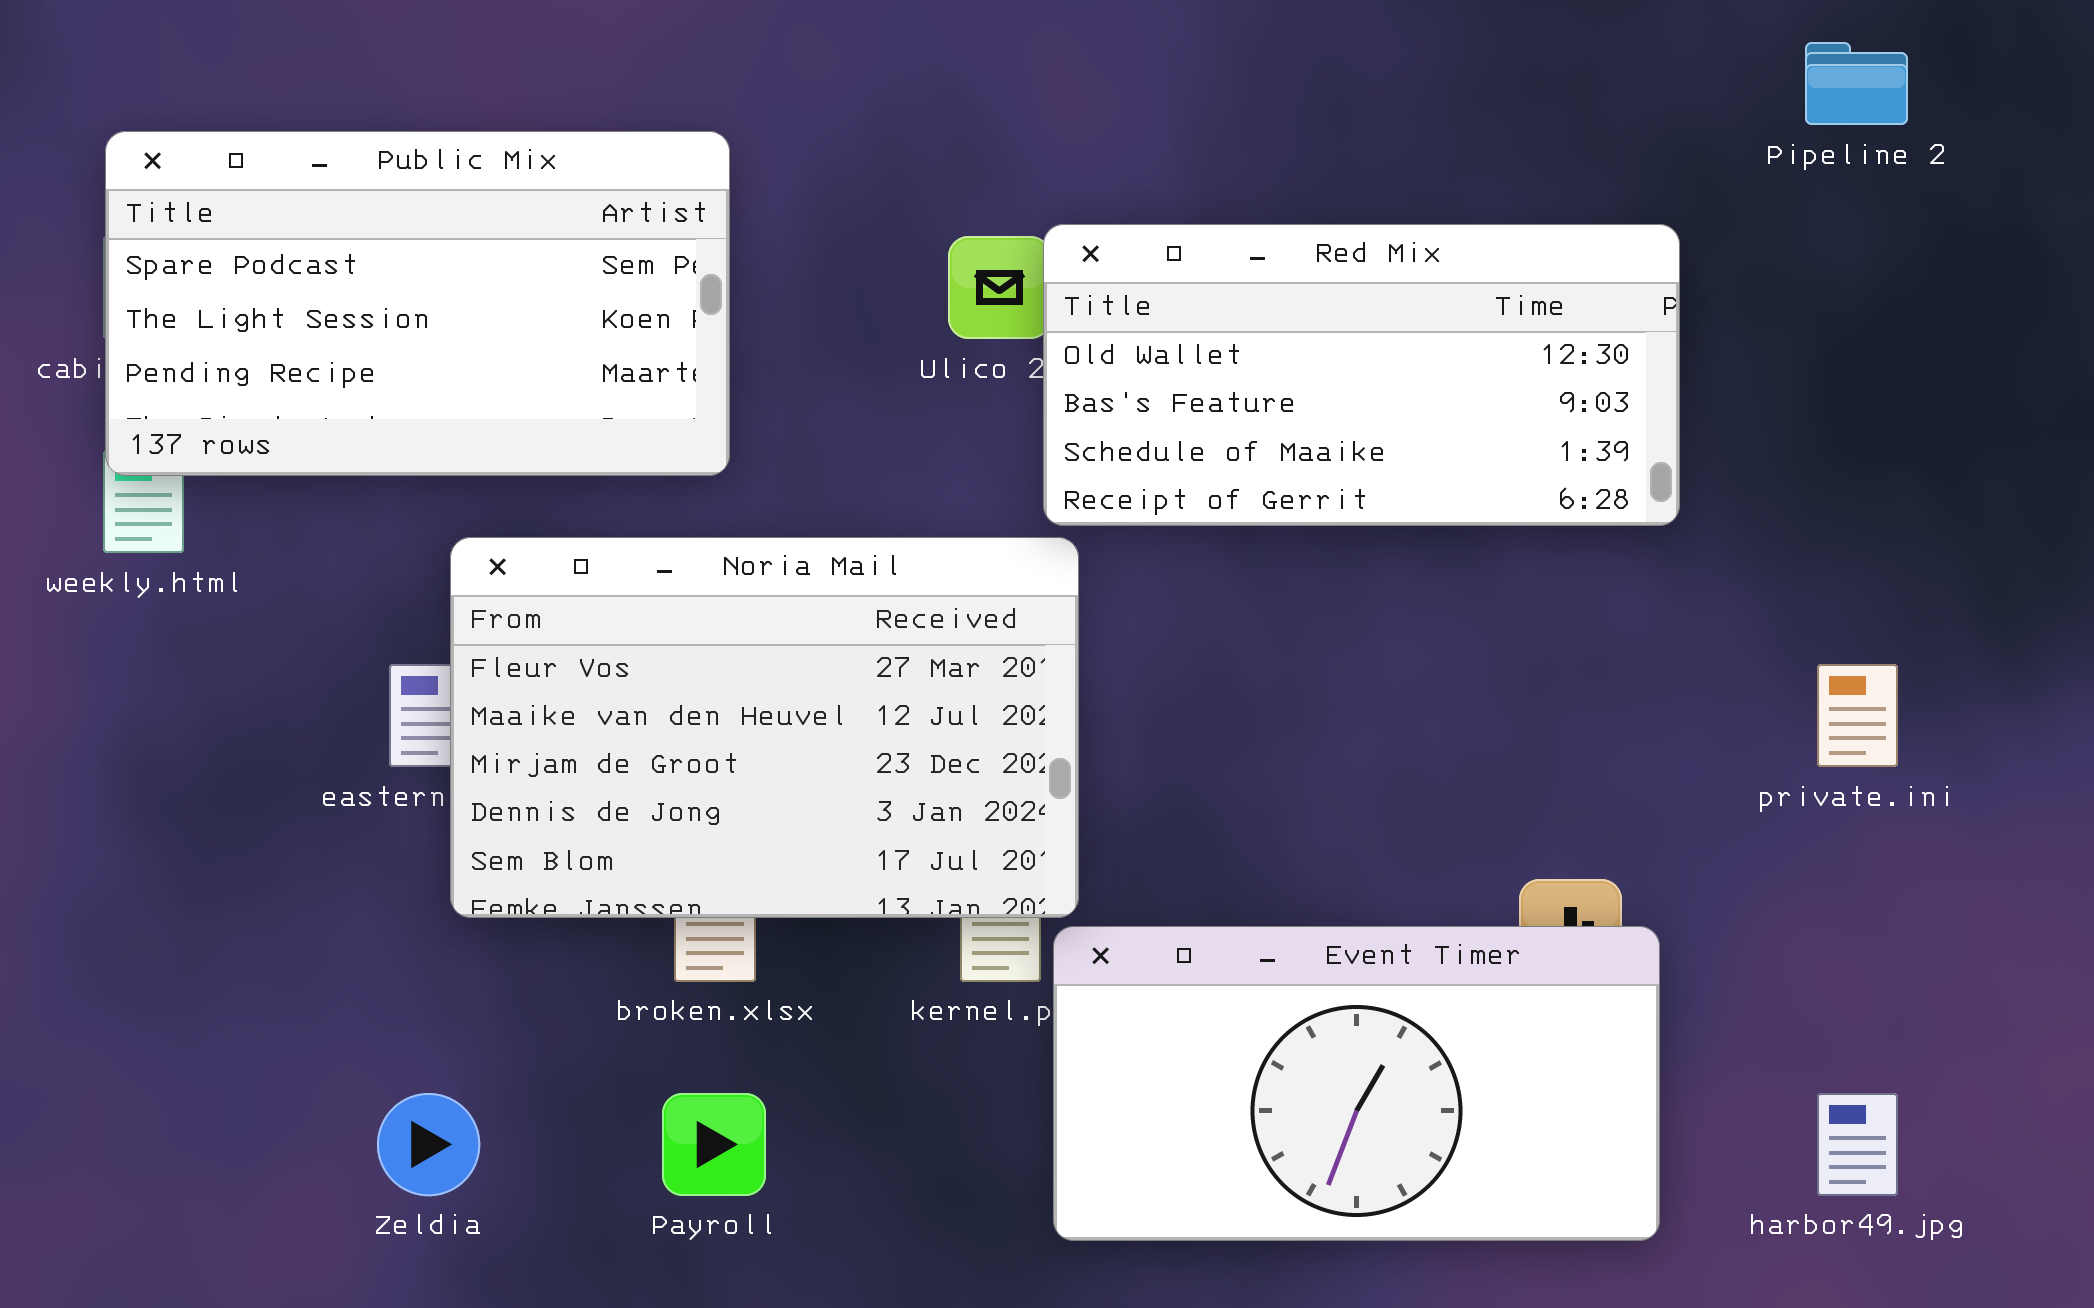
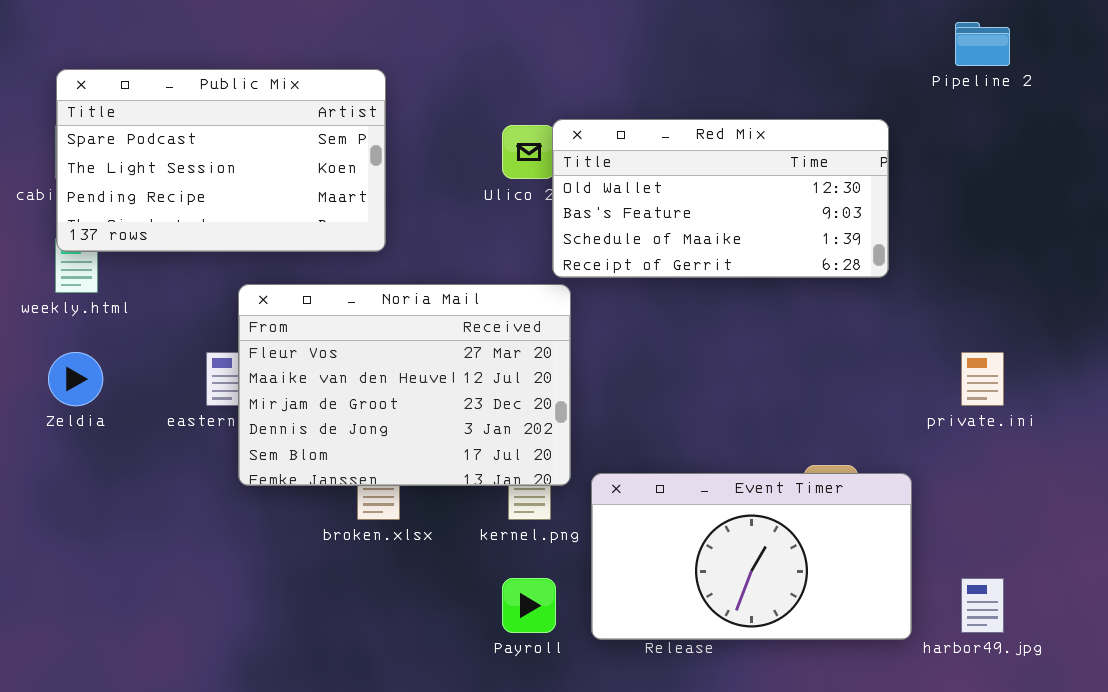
Event Timer: [1053,926,1660,1241] -> [591,473,912,640], moved
Zeldia: [377,1093,480,1196] -> [48,352,103,406], moved
Payroll: [662,1093,766,1196] -> [502,578,556,633], moved

